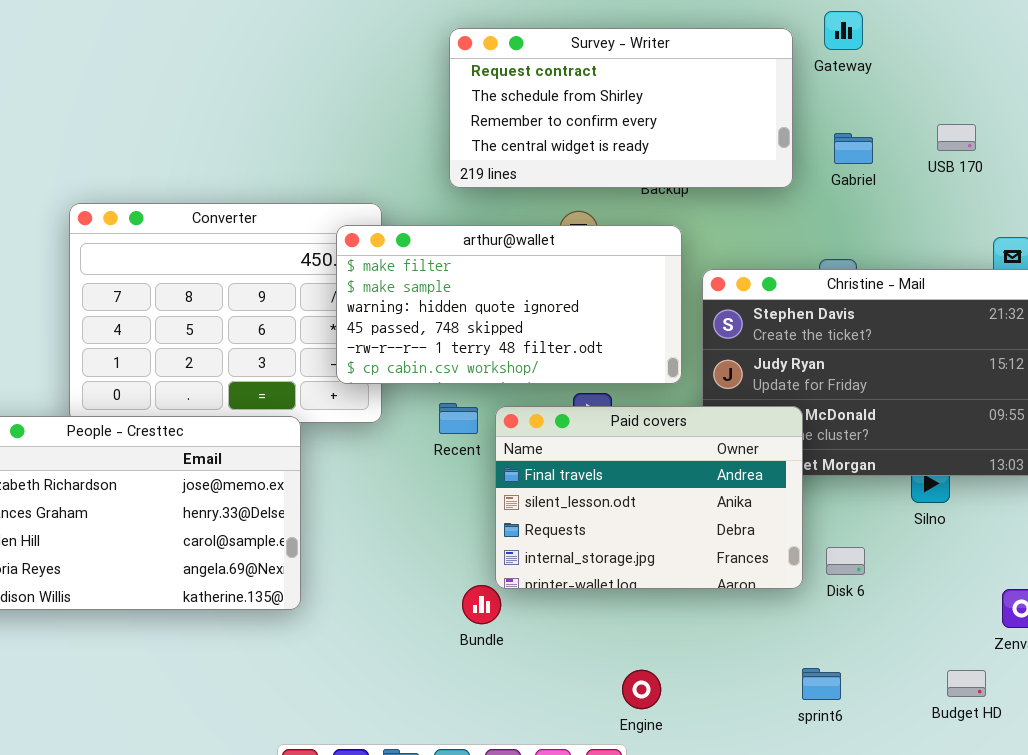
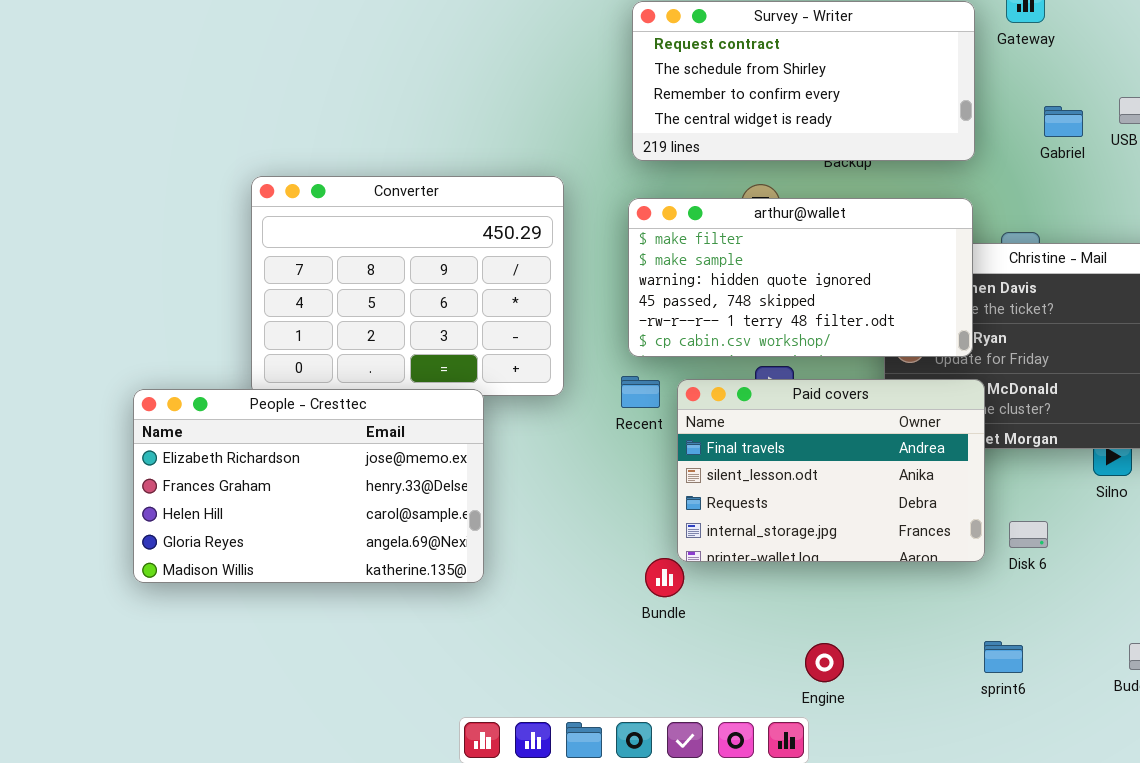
Gabriel: [834,133,873,164] -> [1044,106,1083,137], moved
arthur@wallet: [336,225,682,384] -> [628,198,973,357], moved

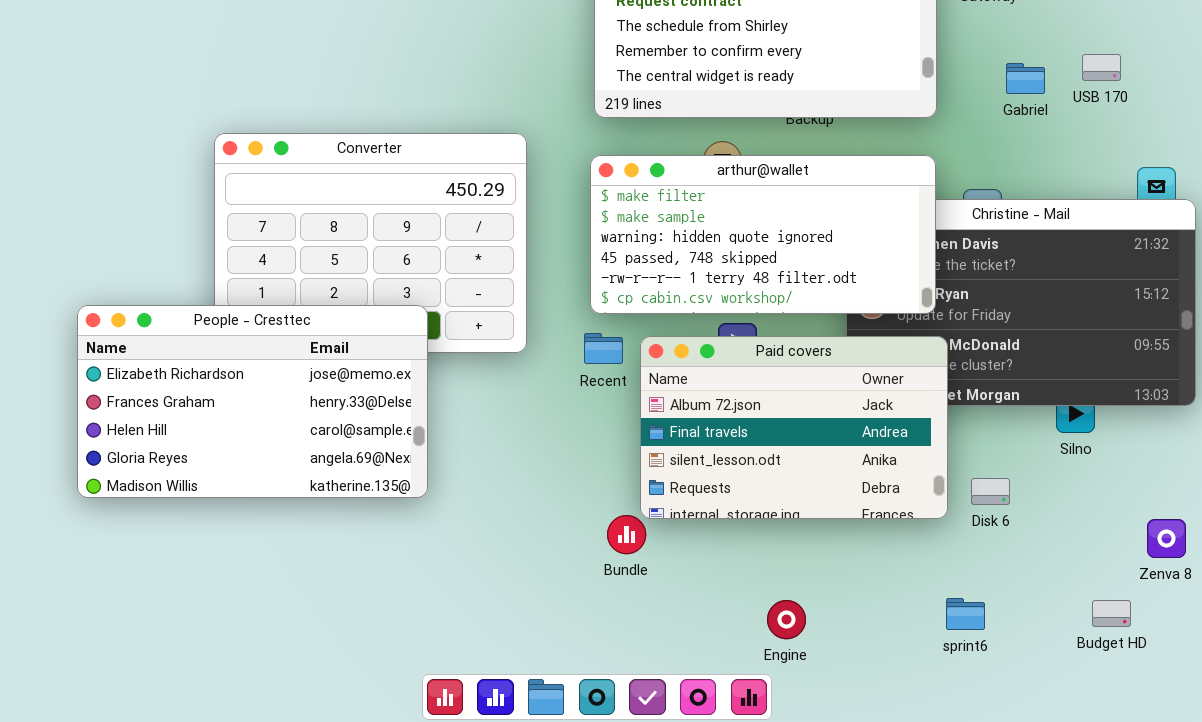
Paid covers: [677,379,985,562] -> [640,336,948,519], scrolled up 1 row
People - Cresttec: [133,389,484,583] -> [77,305,428,498], moved

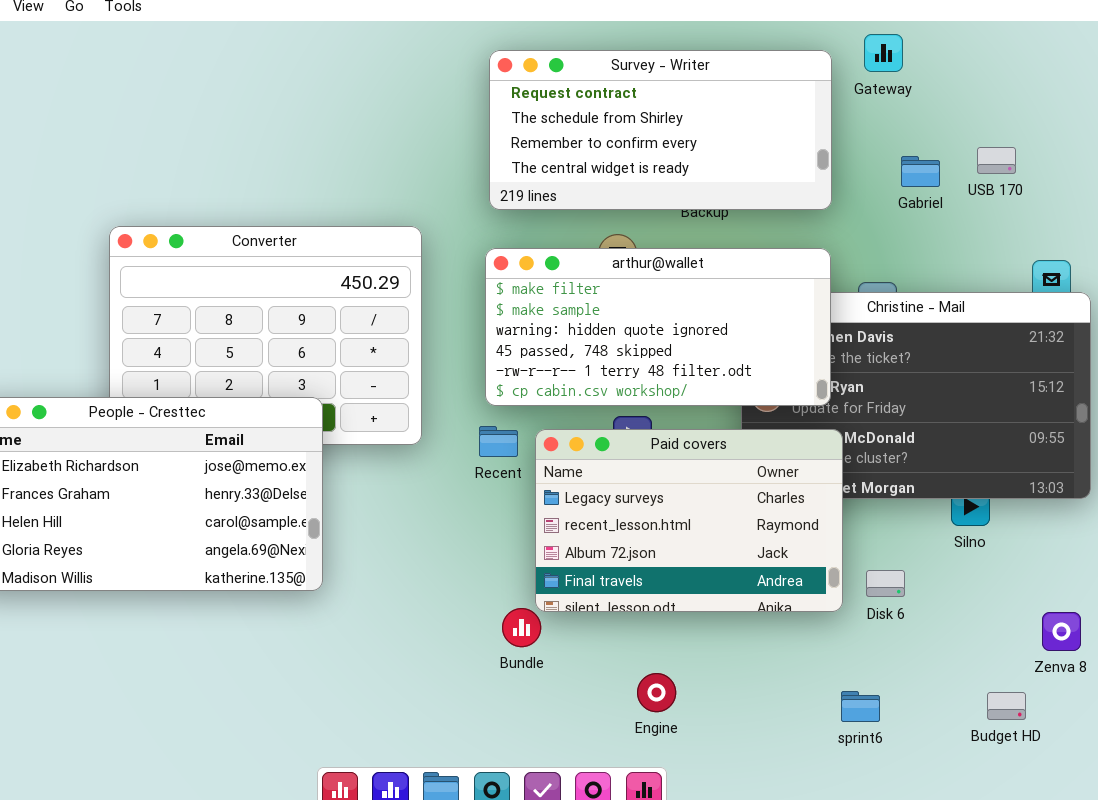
Paid covers: [640,336,948,519] -> [535,429,843,612], scrolled up 2 rows
Engine: [767,600,806,639] -> [637,673,676,712], moved

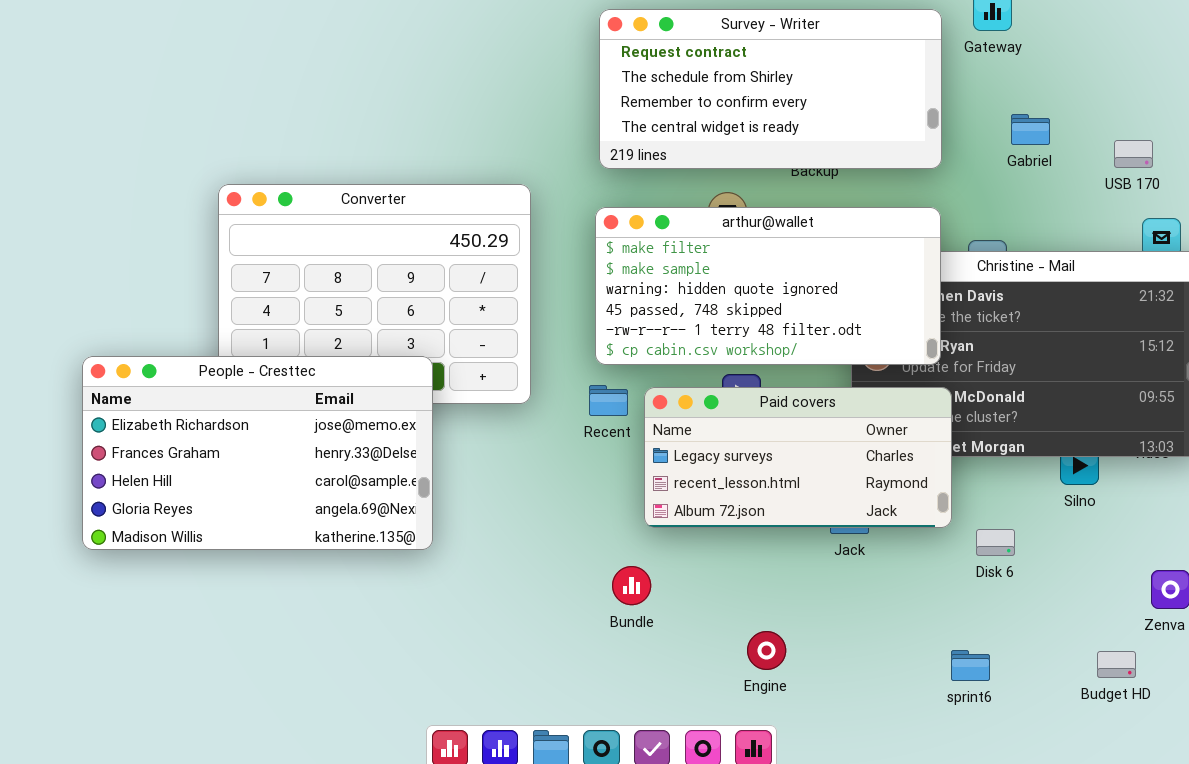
USB 170: [977,147,1016,174] -> [1114,140,1153,168], moved
Paid covers: [535,429,843,612] -> [644,387,952,528], resized

